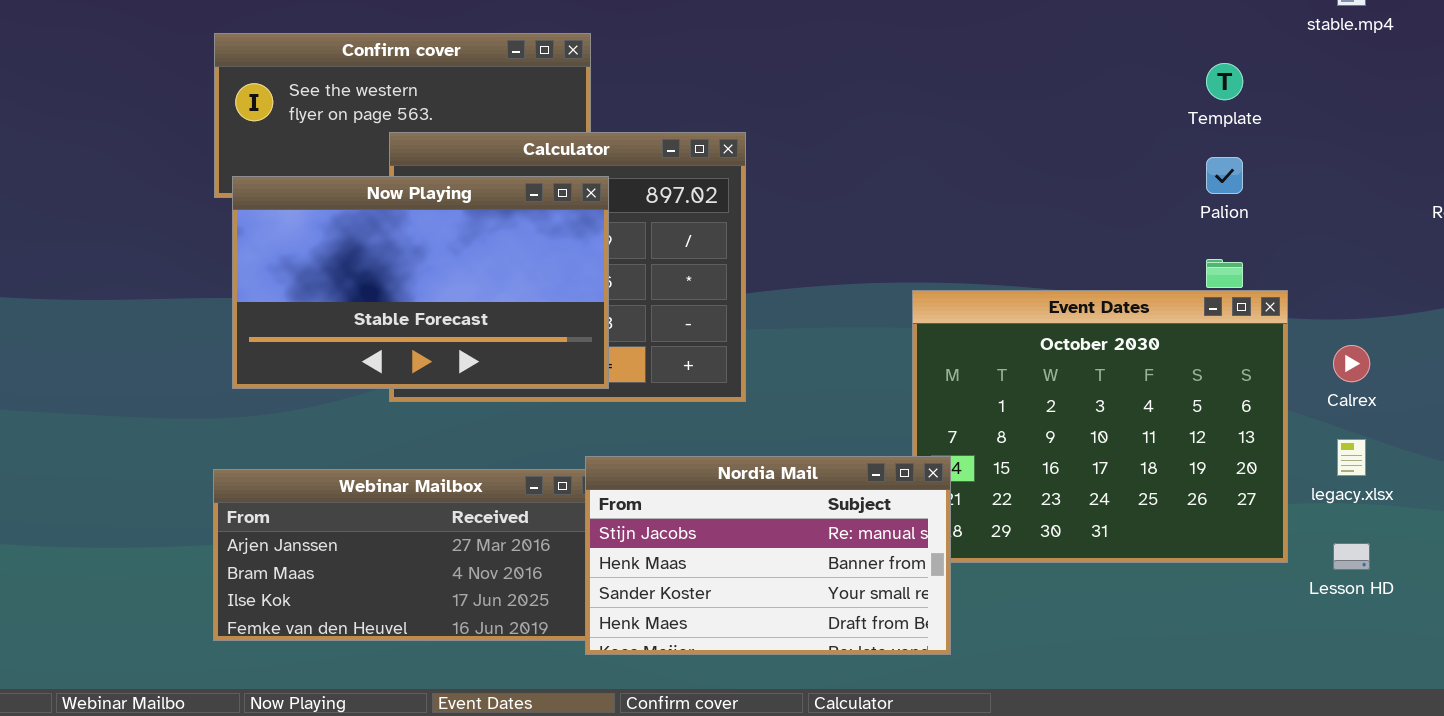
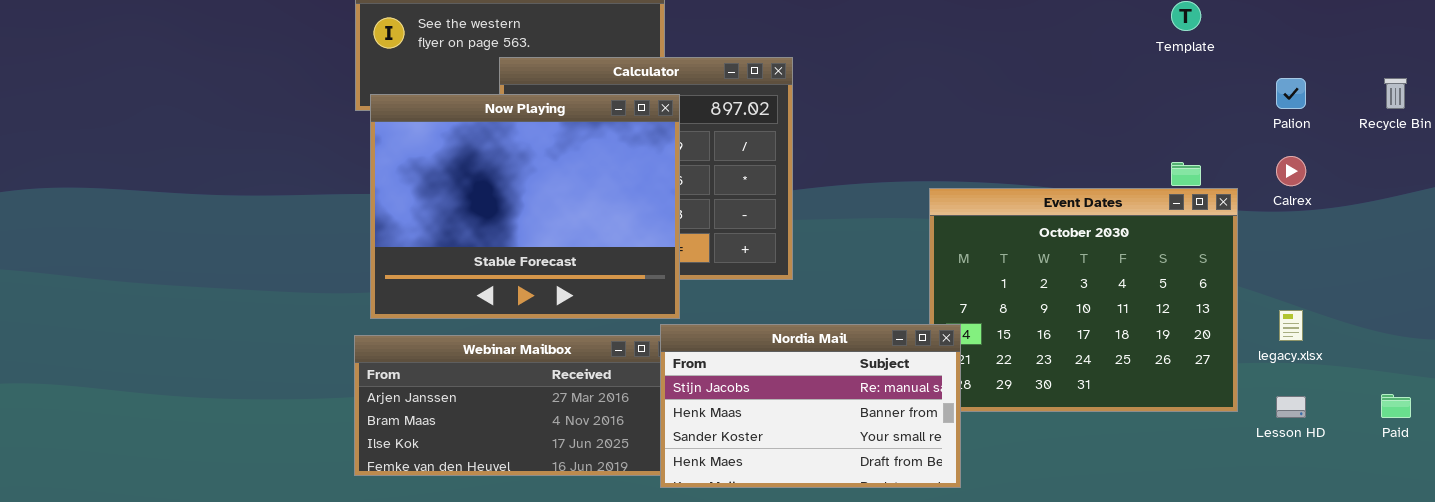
Palion: [1206,157,1243,194] -> [1276,78,1306,109], moved
Now Playing: [232,176,609,389] -> [370,94,680,319], resized
Calrex: [1333,345,1370,382] -> [1276,156,1306,186], moved

